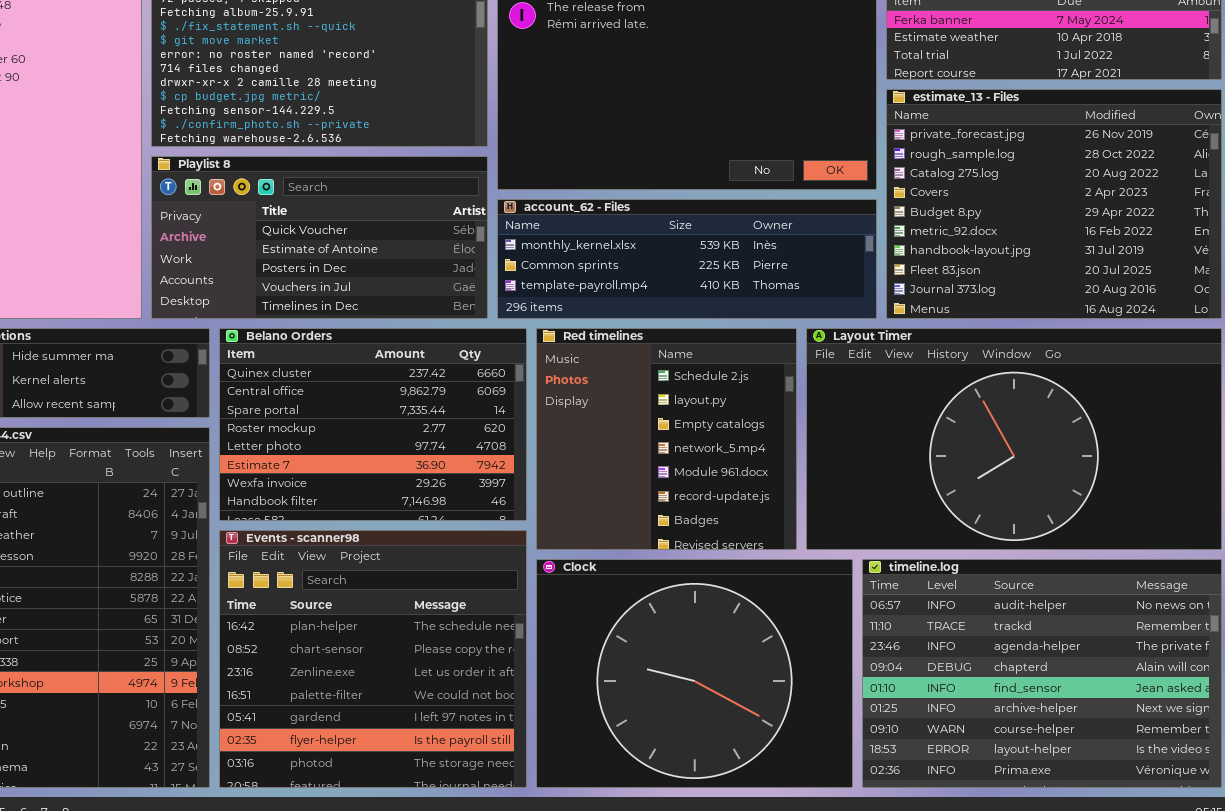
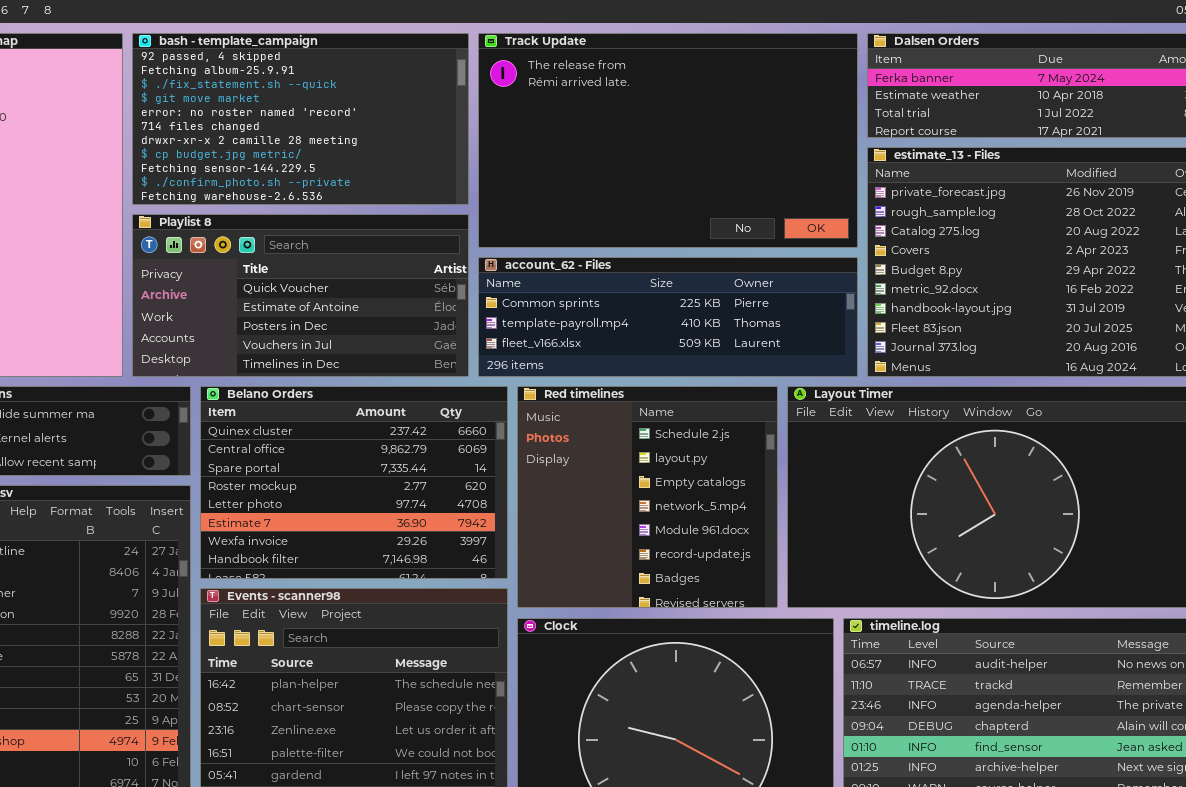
account_62 - Files: [497,199,877,319] -> [478,257,858,377], scrolled down 1 row

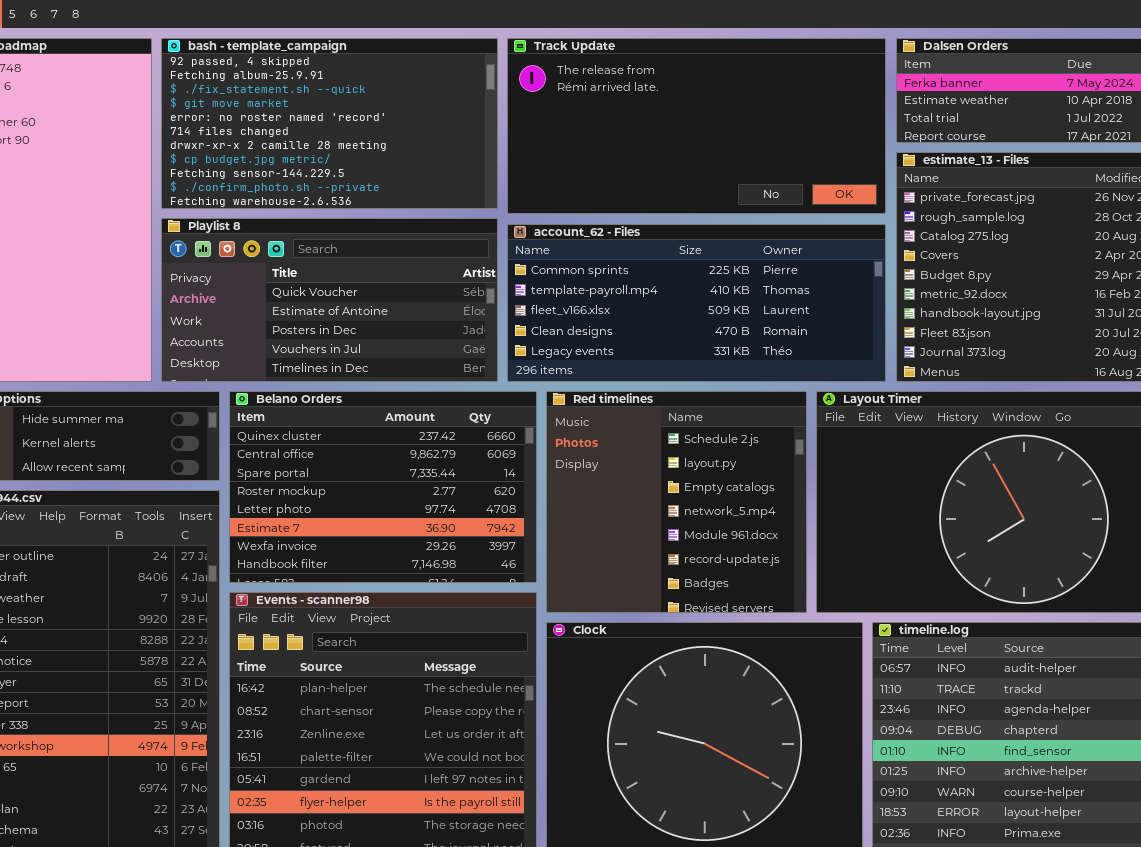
Track Update: [478,33,858,248] -> [507,38,886,214], resized
account_62 - Files: [478,257,858,377] -> [507,224,886,382], resized

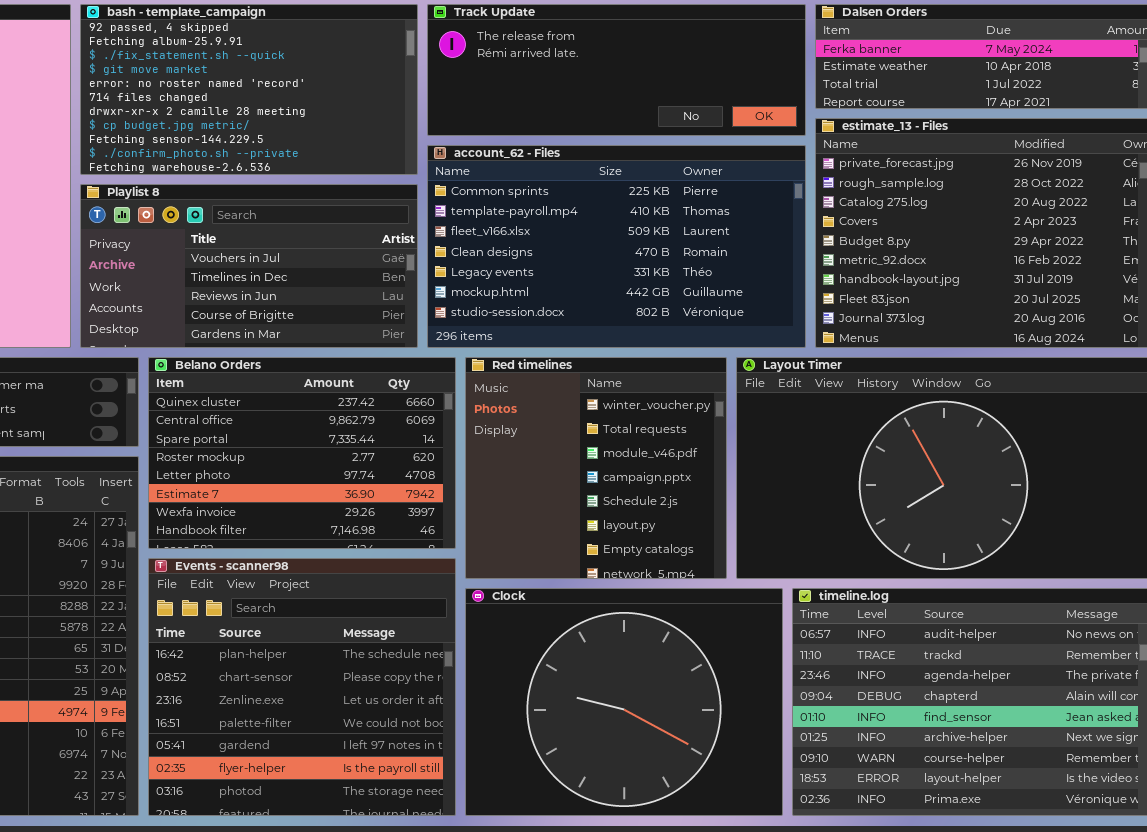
Track Update: [507,38,886,214] -> [427,4,806,136], resized
Playlist 8: [161,218,498,382] -> [80,184,418,348], scrolled down 3 rows
account_62 - Files: [507,224,886,382] -> [427,145,806,348], resized
Red timelines: [546,391,807,613] -> [465,357,727,579], scrolled up 4 rows

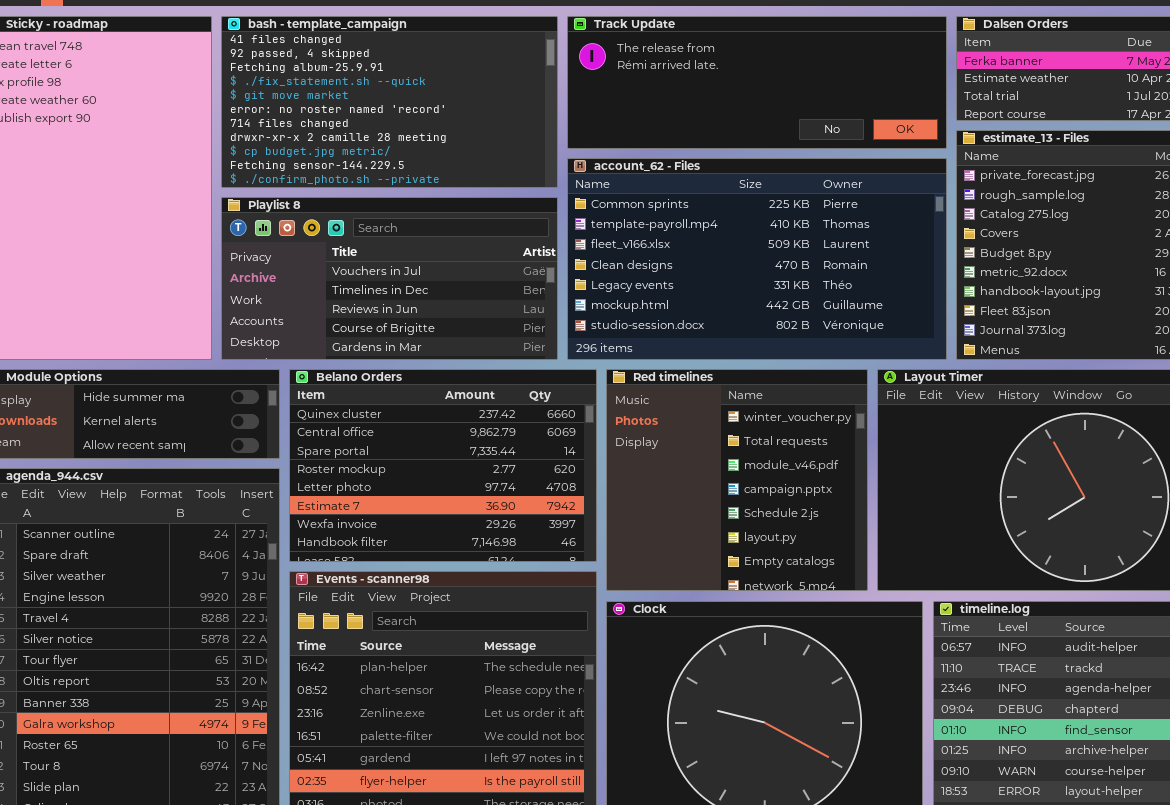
bash - template_campaign: [80,4,418,175] -> [221,16,558,188], scrolled up 1 row

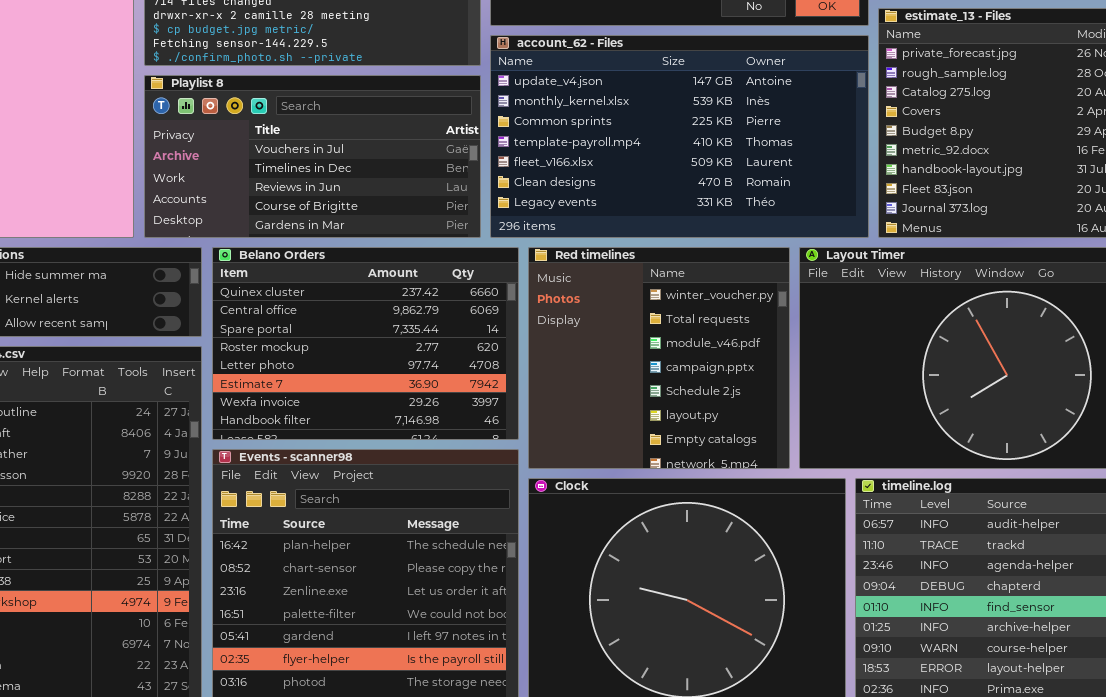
account_62 - Files: [567,158,947,360] -> [490,35,869,238], scrolled up 2 rows

